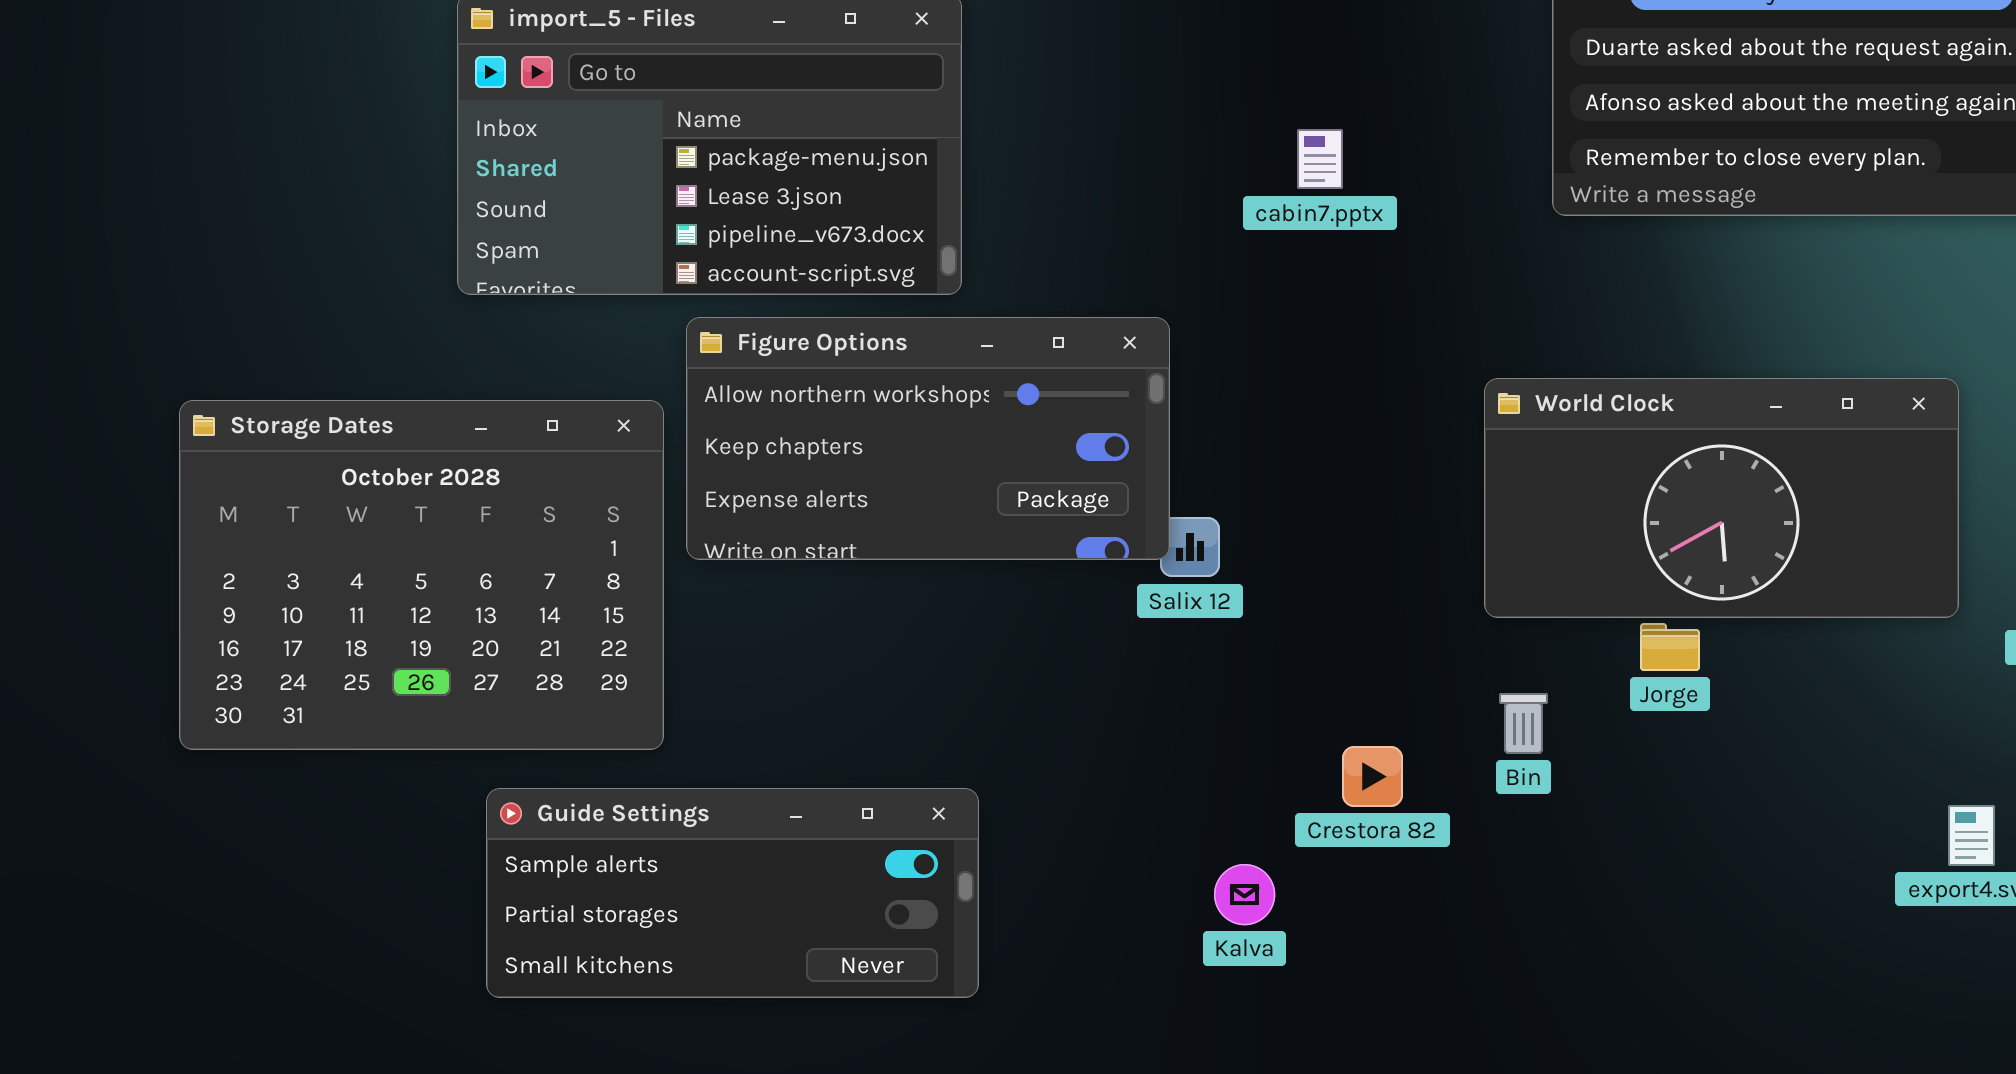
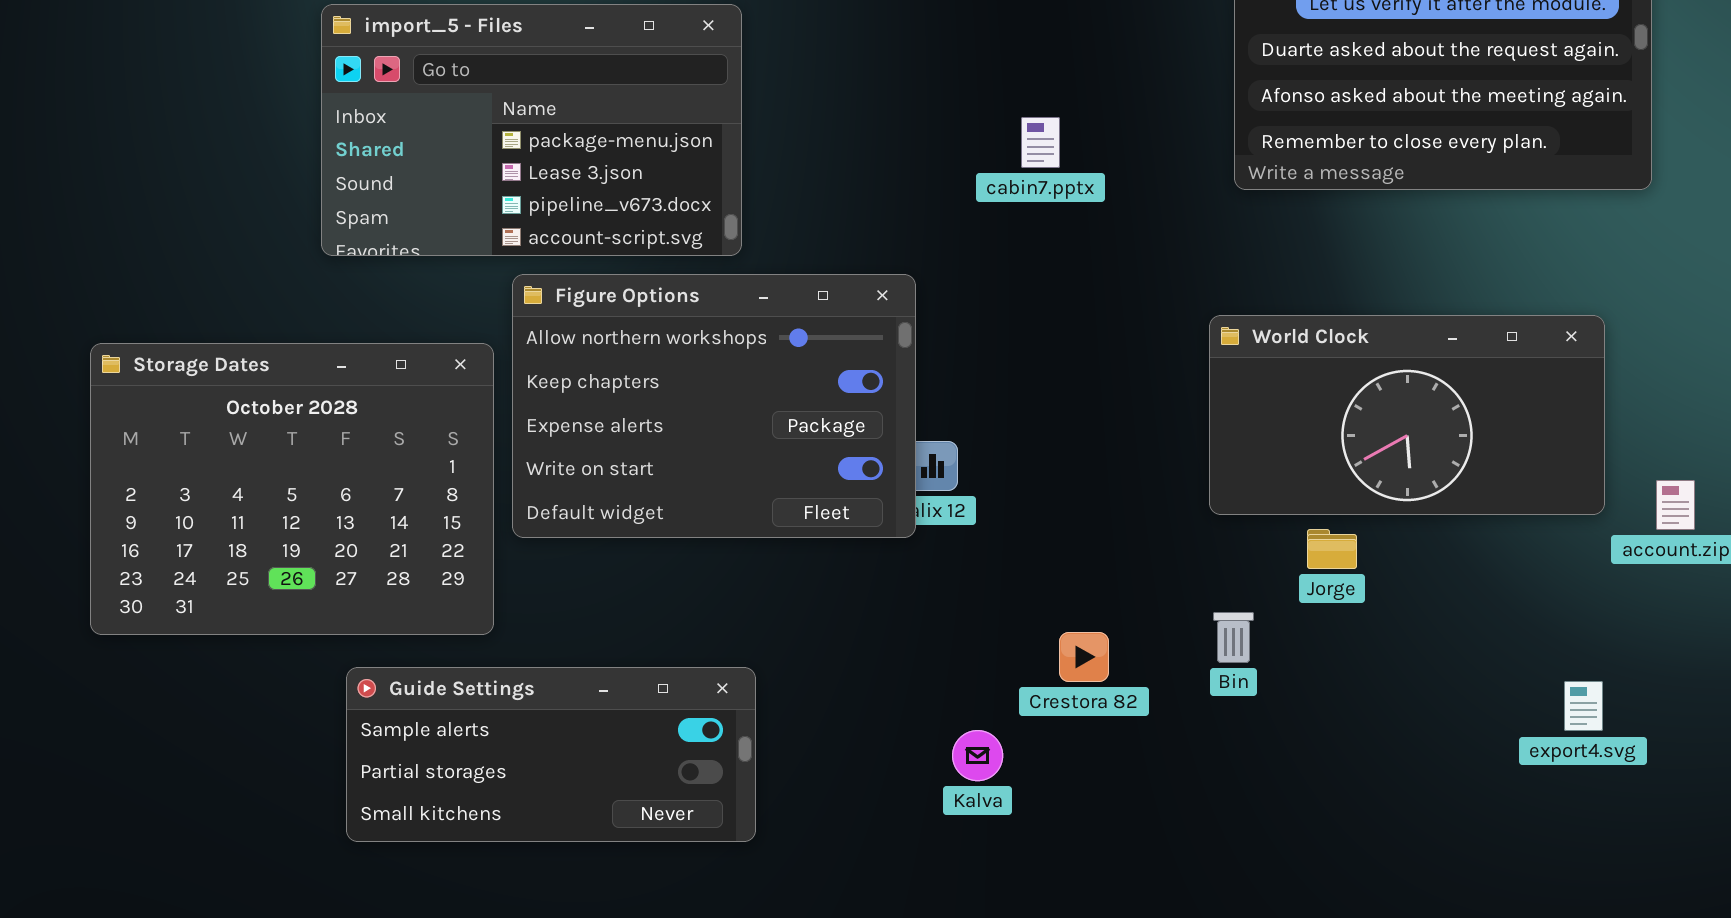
Figure Options: [686,317,1170,560] -> [512,274,916,538], resized
World Clock: [1484,378,1959,618] -> [1209,315,1605,515], moved
Bin: [1499,693,1548,754] -> [1213,612,1254,663], moved

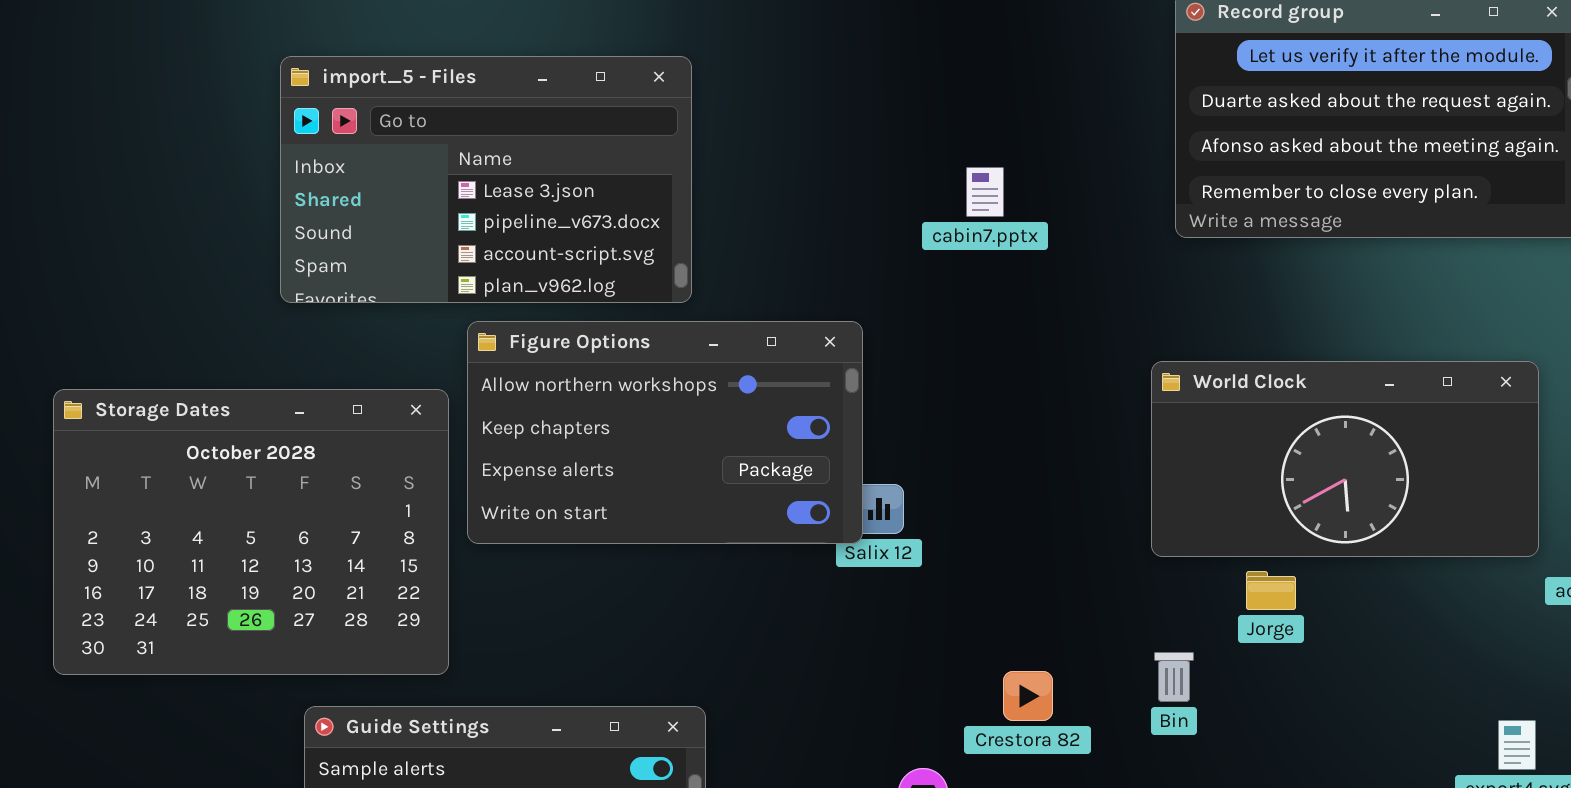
import_5 - Files: [321,4,742,256] -> [280,56,692,303], scrolled down 1 row
Figure Options: [512,274,916,538] -> [467,321,863,544], resized

